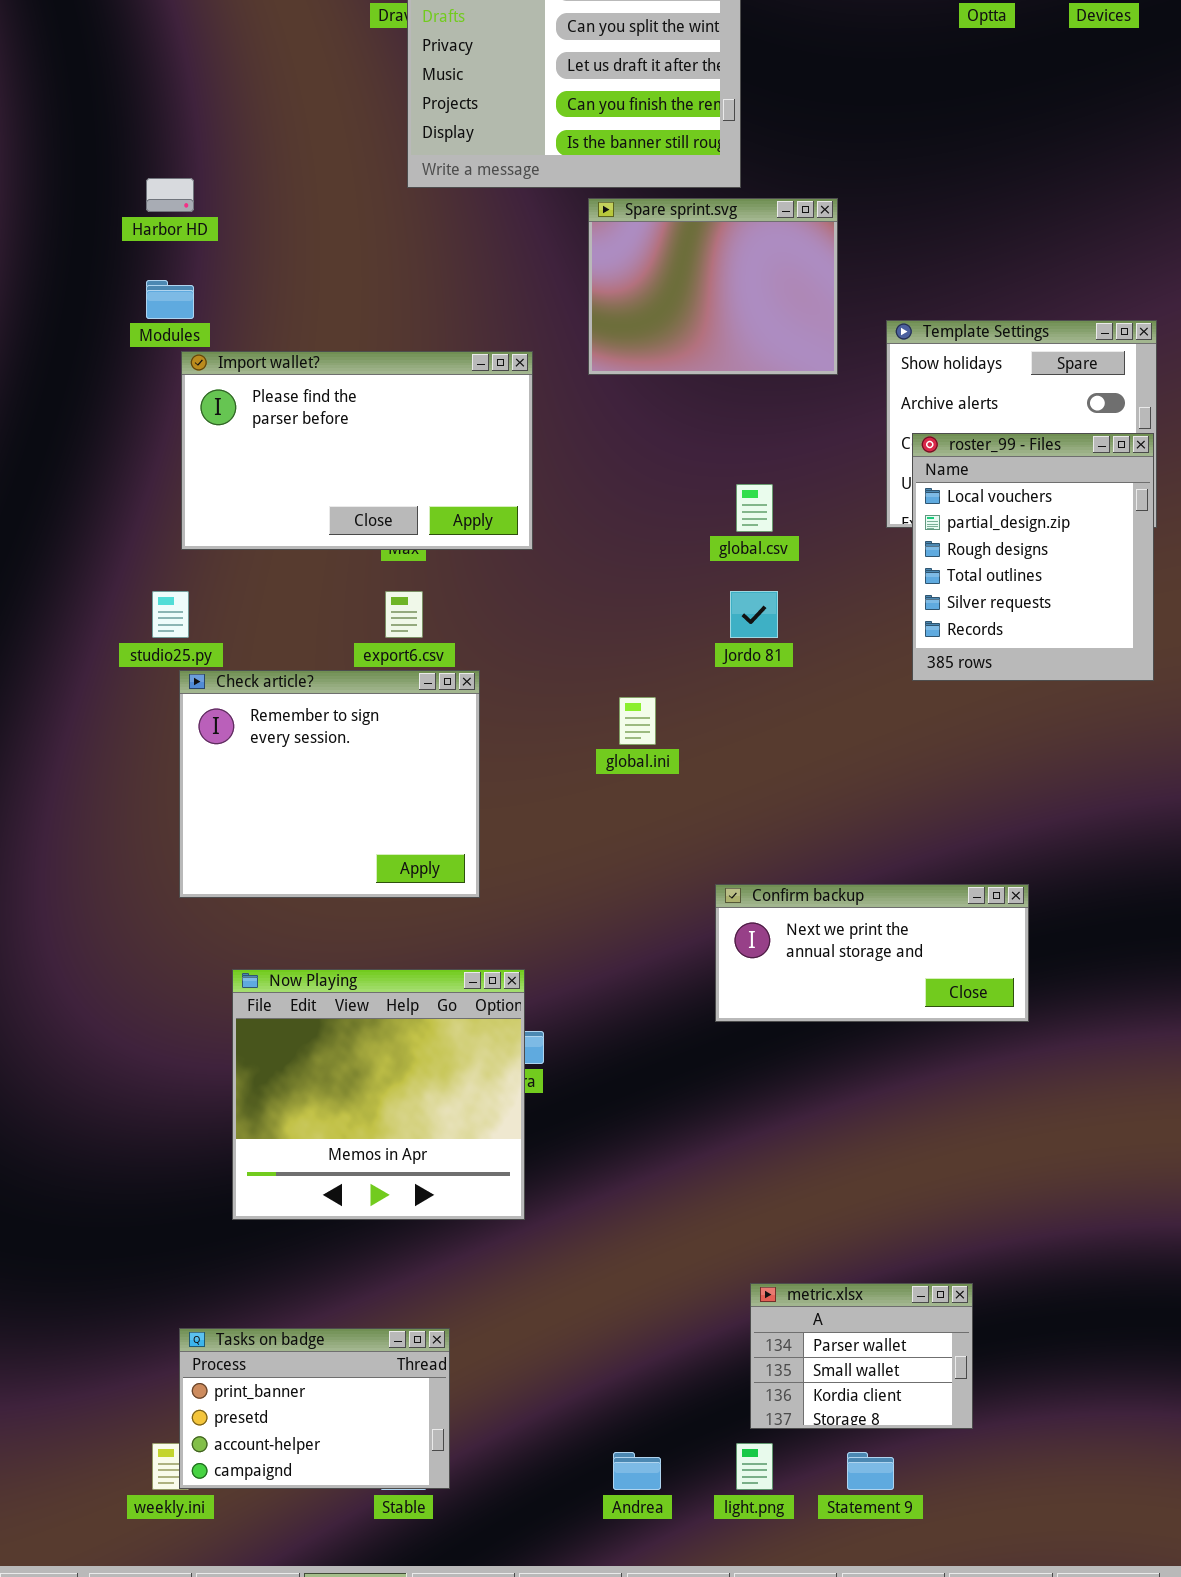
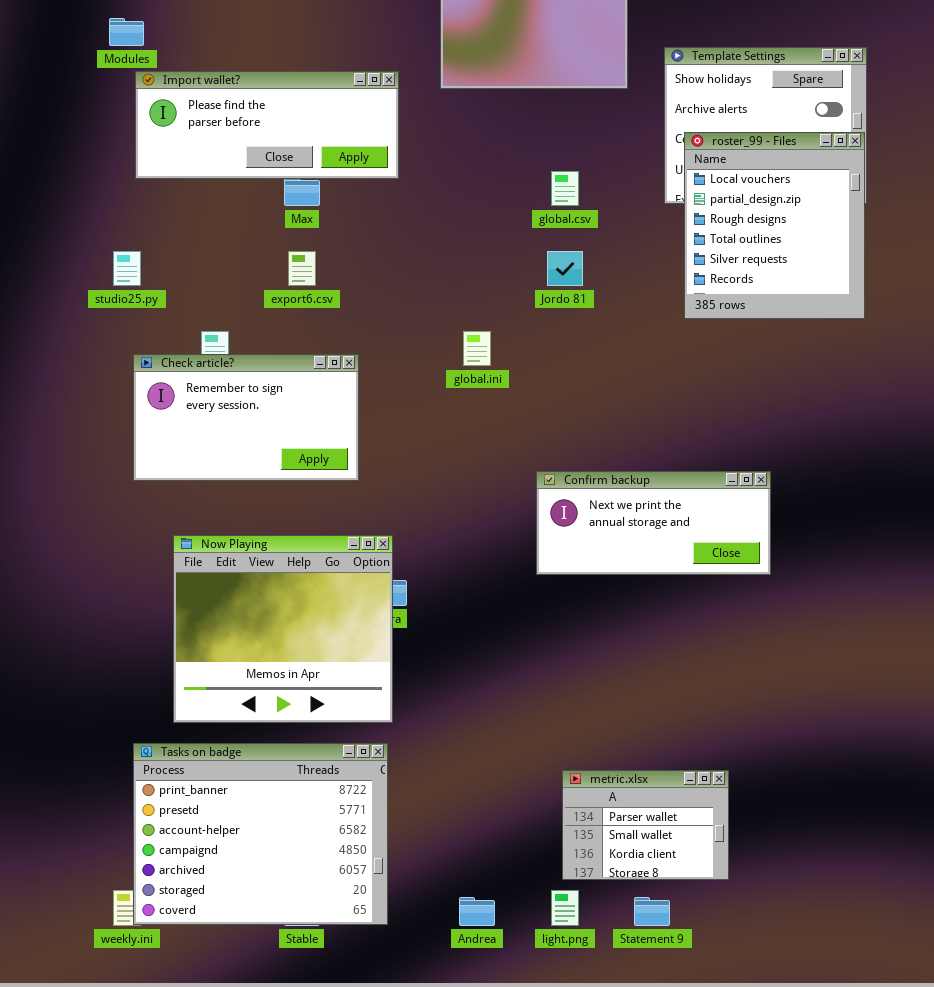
Import wallet?: [181,351,533,550] -> [135,71,399,179], resized
Check article?: [179,670,480,898] -> [133,354,359,481], resized
Tasks on badge: [179,1328,450,1489] -> [133,743,388,925], resized

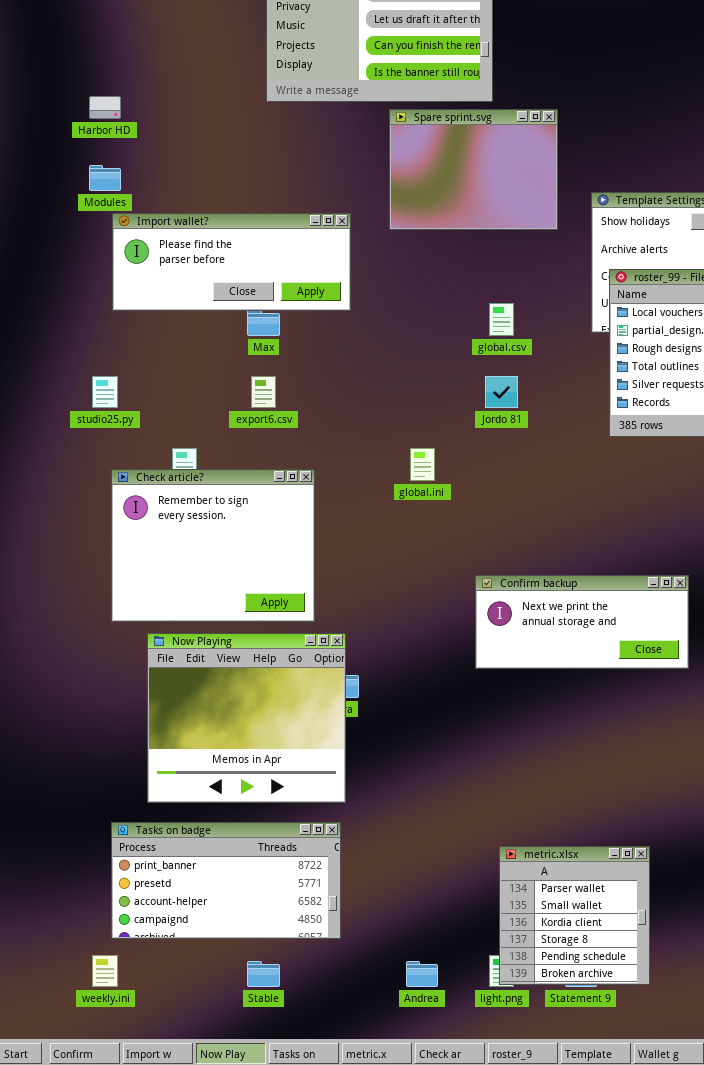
Check article?: [133,354,359,481] -> [111,469,315,622], resized
Tasks on badge: [133,743,388,925] -> [111,822,341,939], resized
metric.xlsx: [562,770,729,880] -> [499,846,650,985], resized

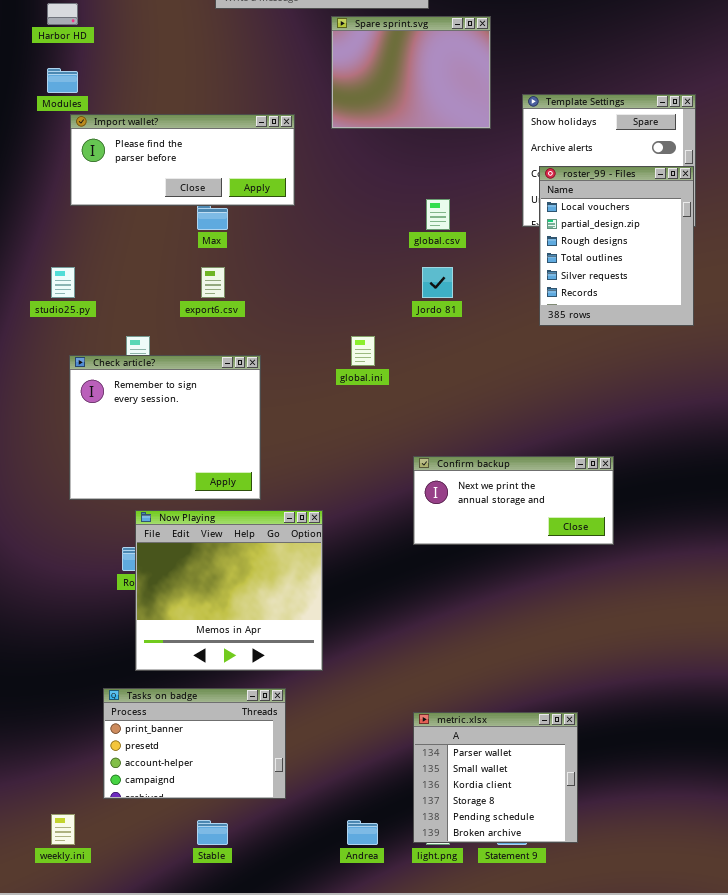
Now Playing: [147,633,346,803] -> [135,510,323,671], moved
Tasks on badge: [111,822,341,939] -> [103,688,286,799], resized
metric.xlsx: [499,846,650,985] -> [413,712,578,843], resized

